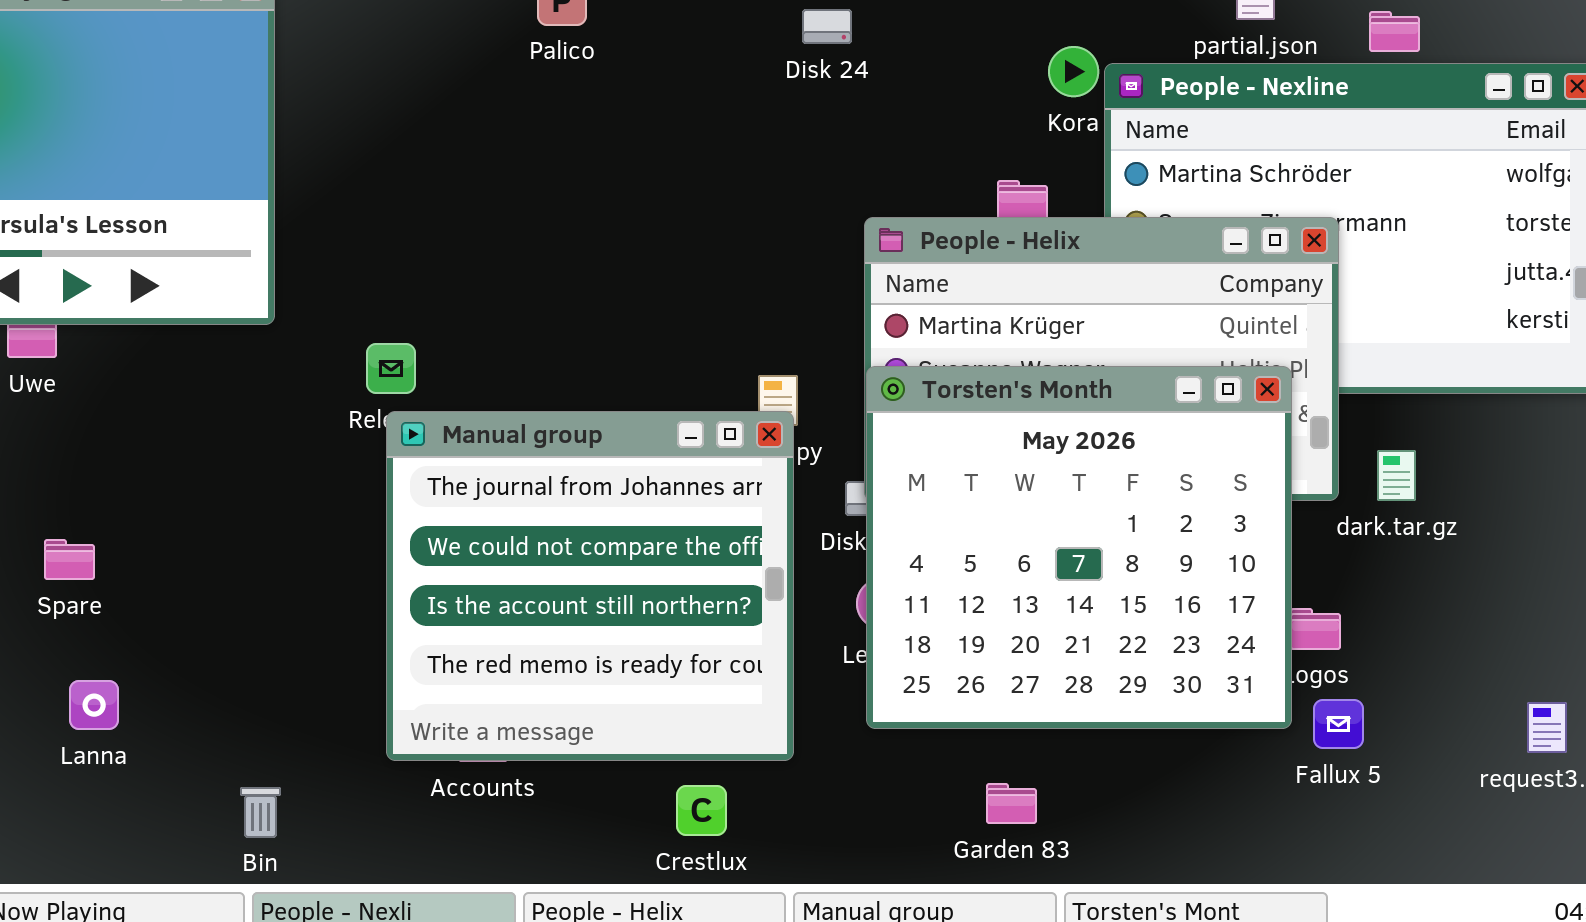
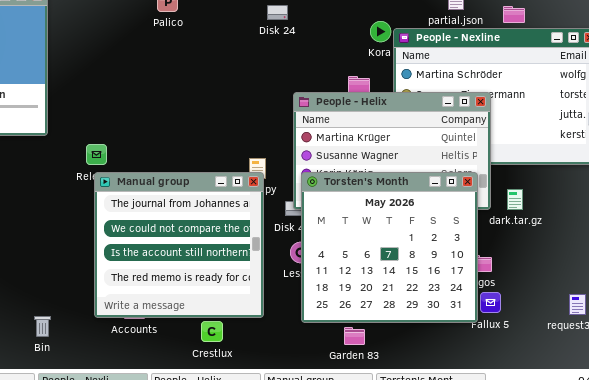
Torsten's Month: [866,366,1292,729] -> [301,172,478,323], moved
Crestlux: [676,785,727,836] -> [201,321,223,342], moved
Bin: [240,787,281,838] -> [34,316,51,337], moved

